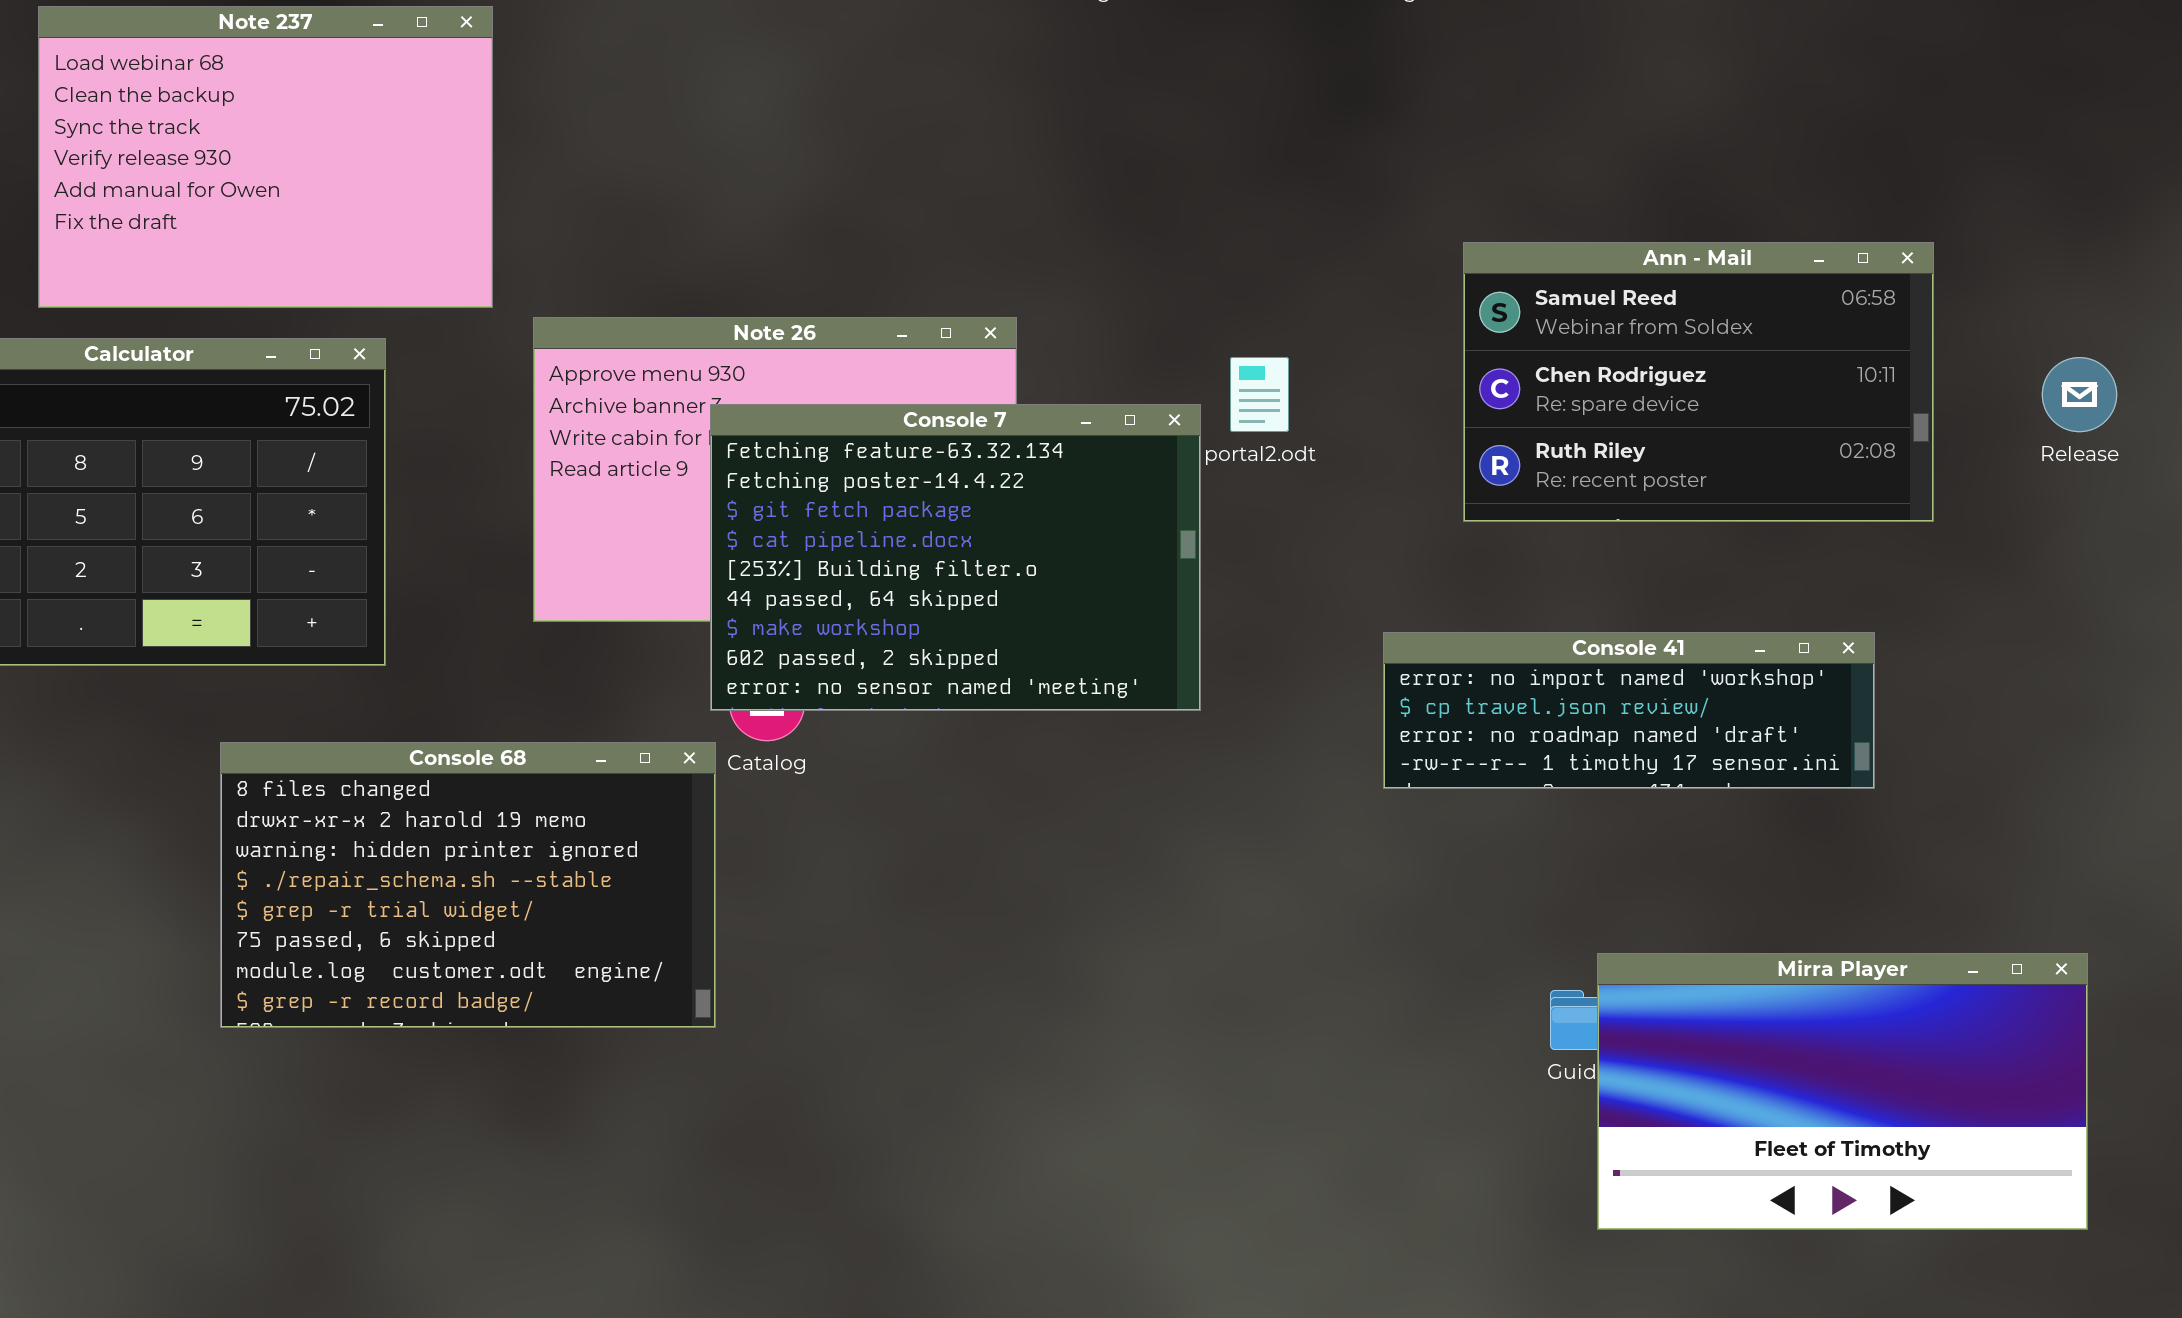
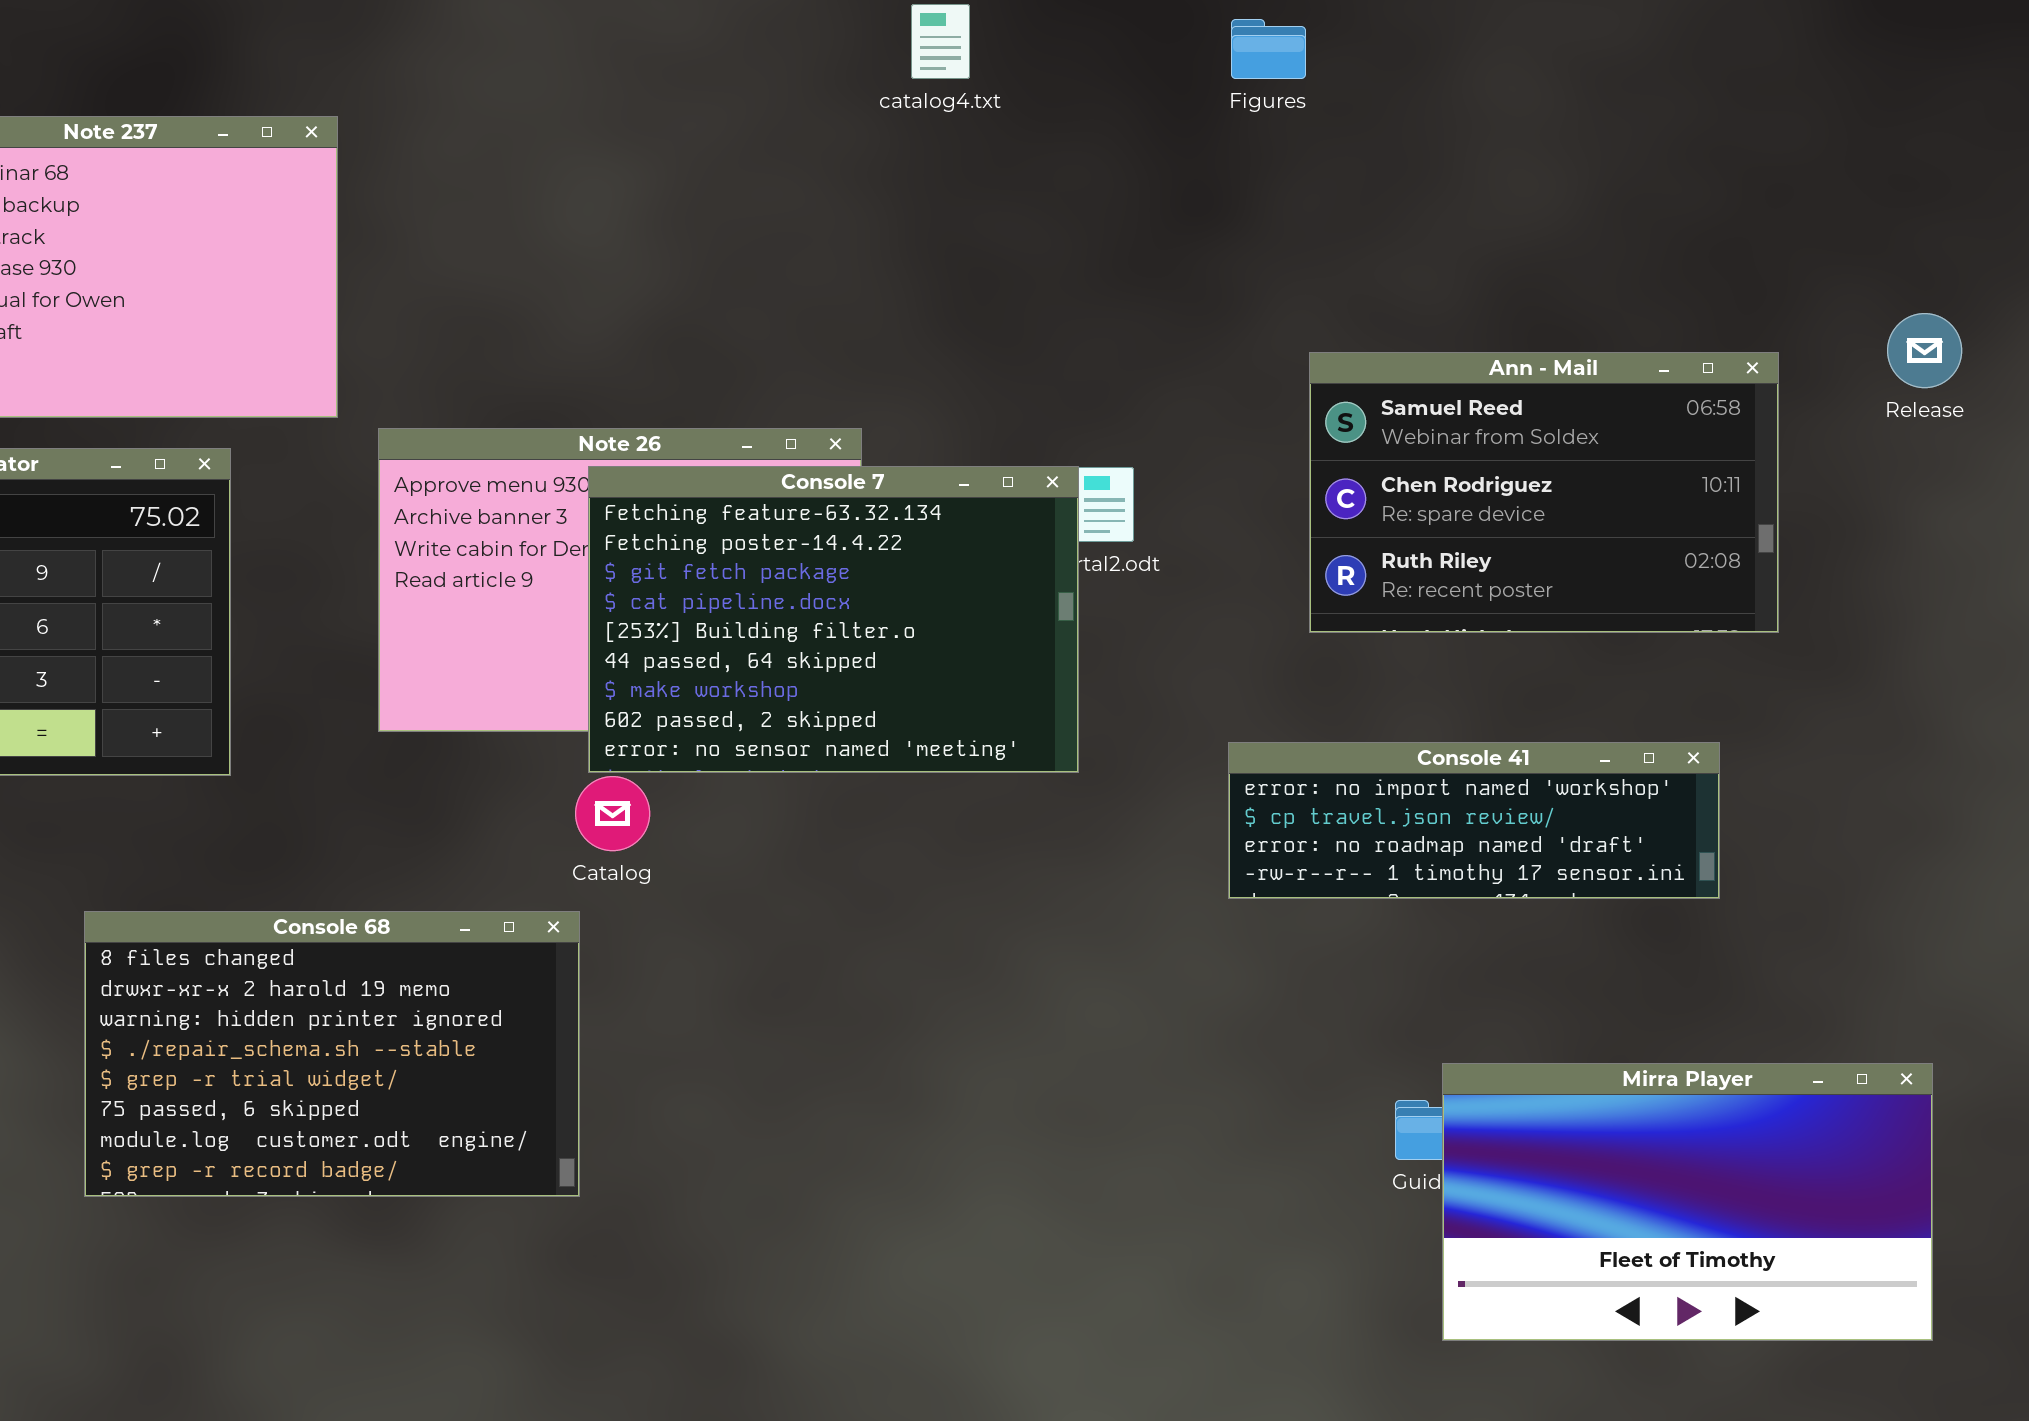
Release: [2042,357,2117,432] -> [1887,313,1962,388], moved
Console 7: [710,404,1201,711] -> [588,466,1079,773], moved
Console 68: [220,742,716,1028] -> [84,911,580,1197], moved

